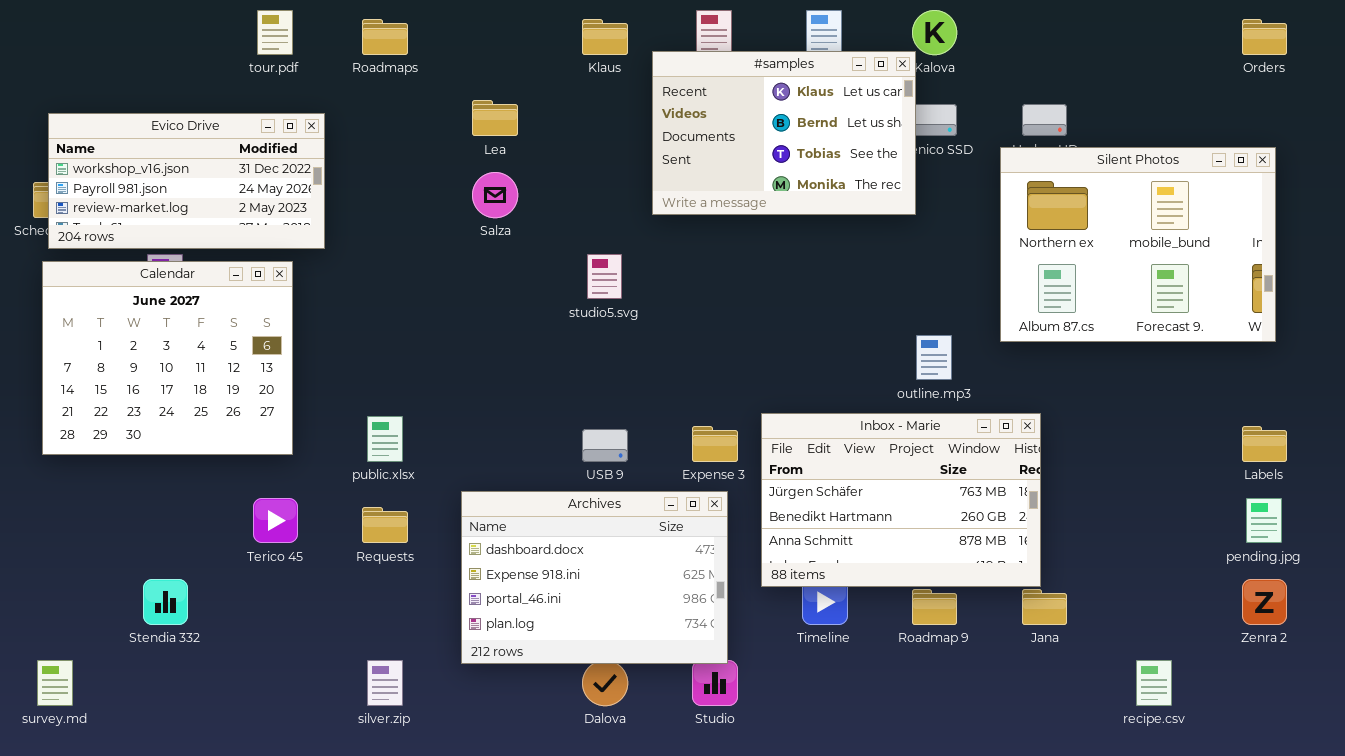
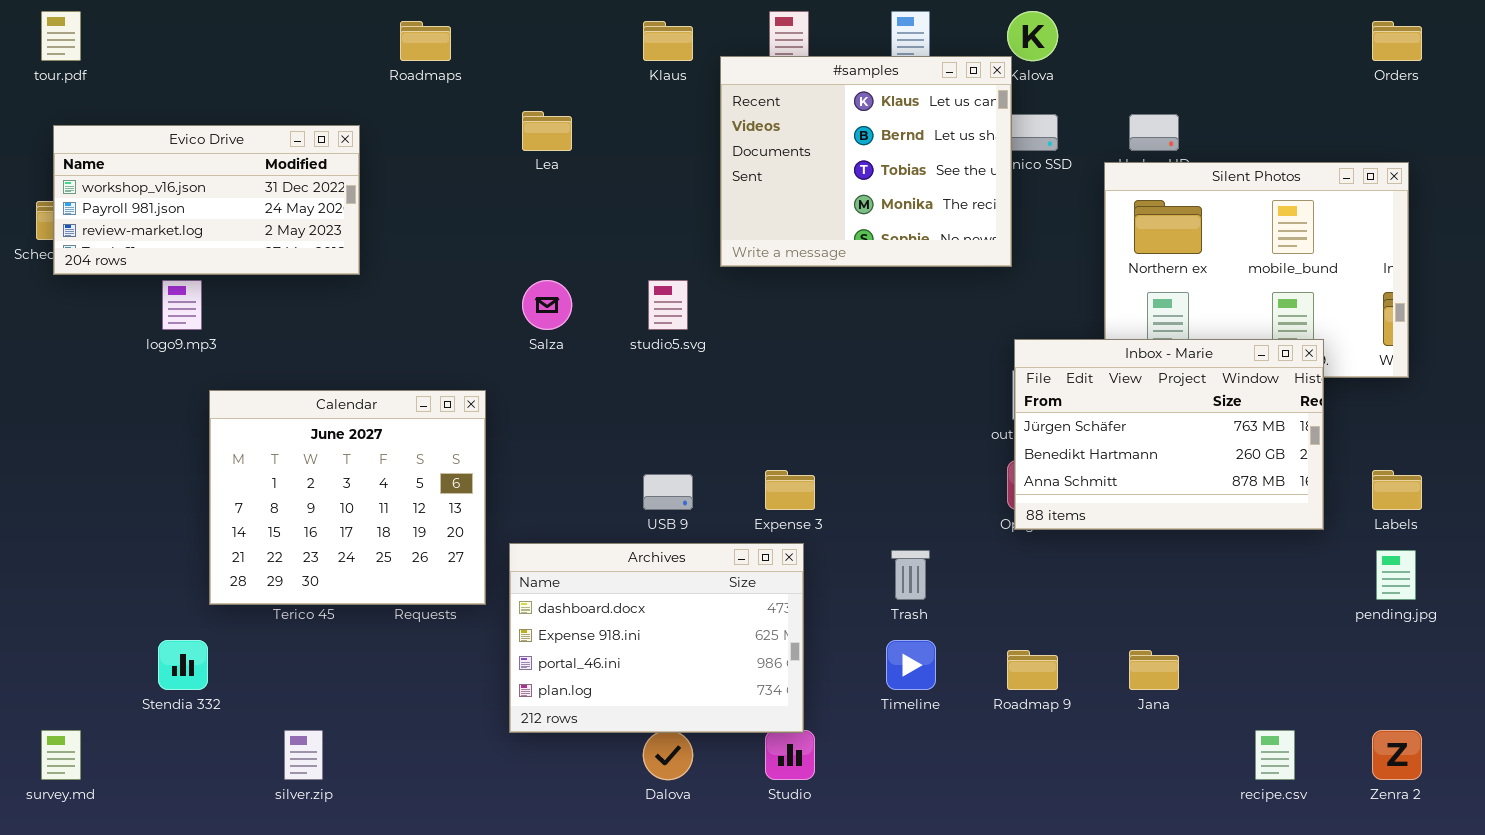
tour.pdf: [257,10,293,55] -> [41,11,81,61], moved
#samples: [652,51,916,215] -> [720,56,1012,267], resized
Salza: [472,172,518,218] -> [522,280,572,330], moved
Calendar: [42,261,293,455] -> [209,390,486,605], moved
Inbox - Marie: [761,413,1041,587] -> [1014,339,1324,530], moved
Zenra 2: [1242,579,1287,625] -> [1372,730,1422,780], moved
silver.zip: [367,660,403,706] -> [284,730,323,780], moved

